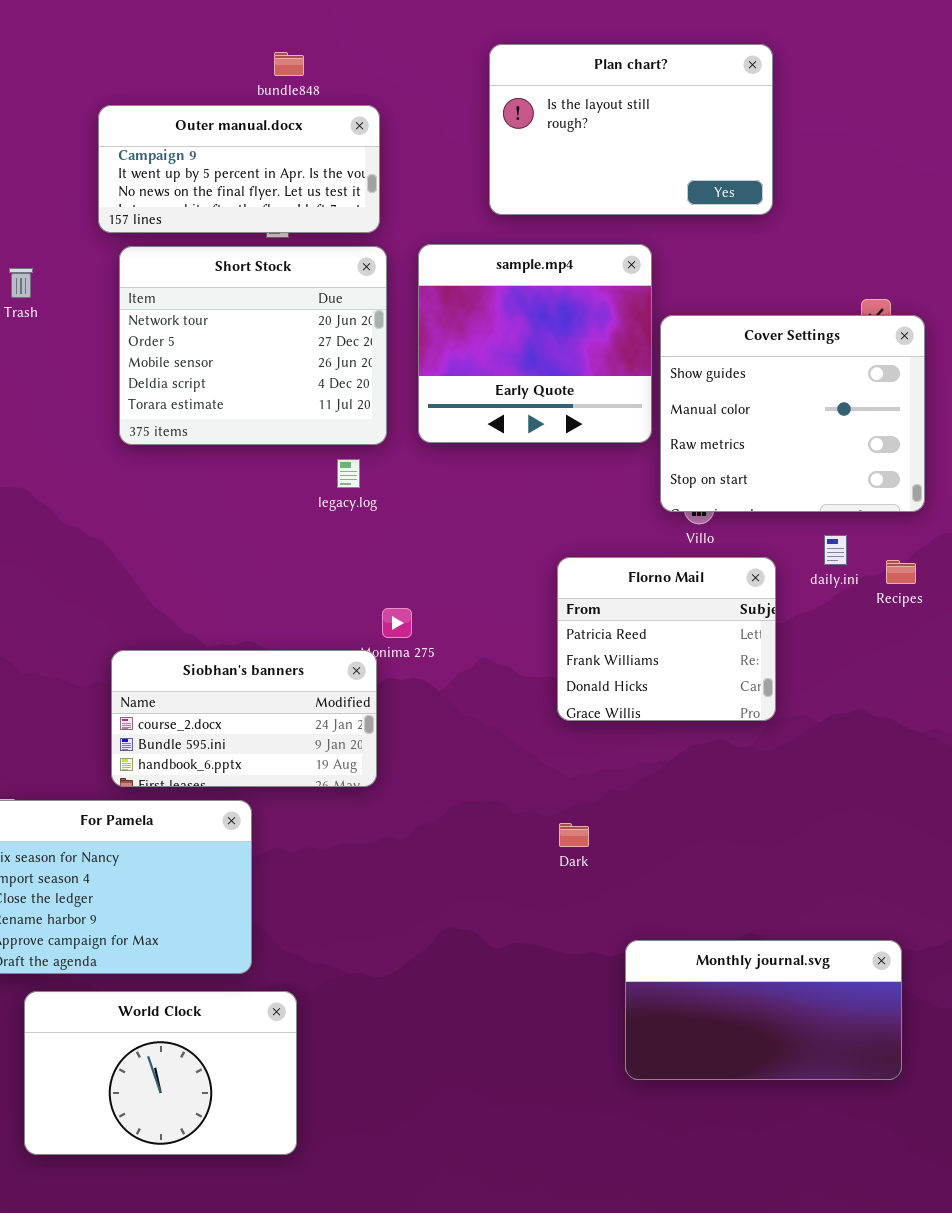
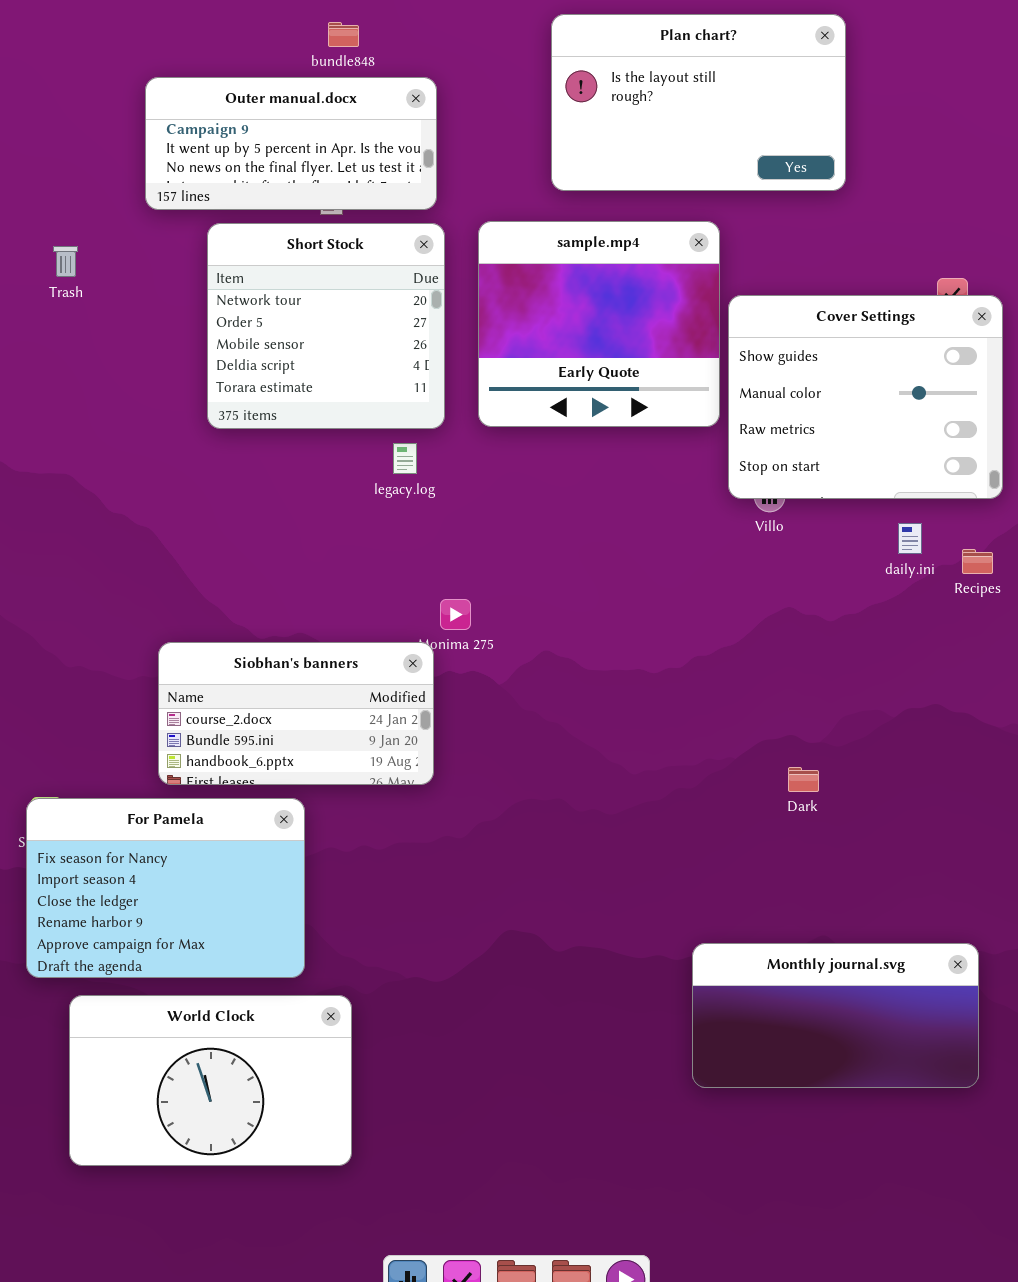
Short Stock: [119,246,387,445] -> [207,223,445,429], resized
Florno Mail: [557,557,776,721] -> none, closed
Dark: [559,823,589,847] -> [788,767,819,792], moved

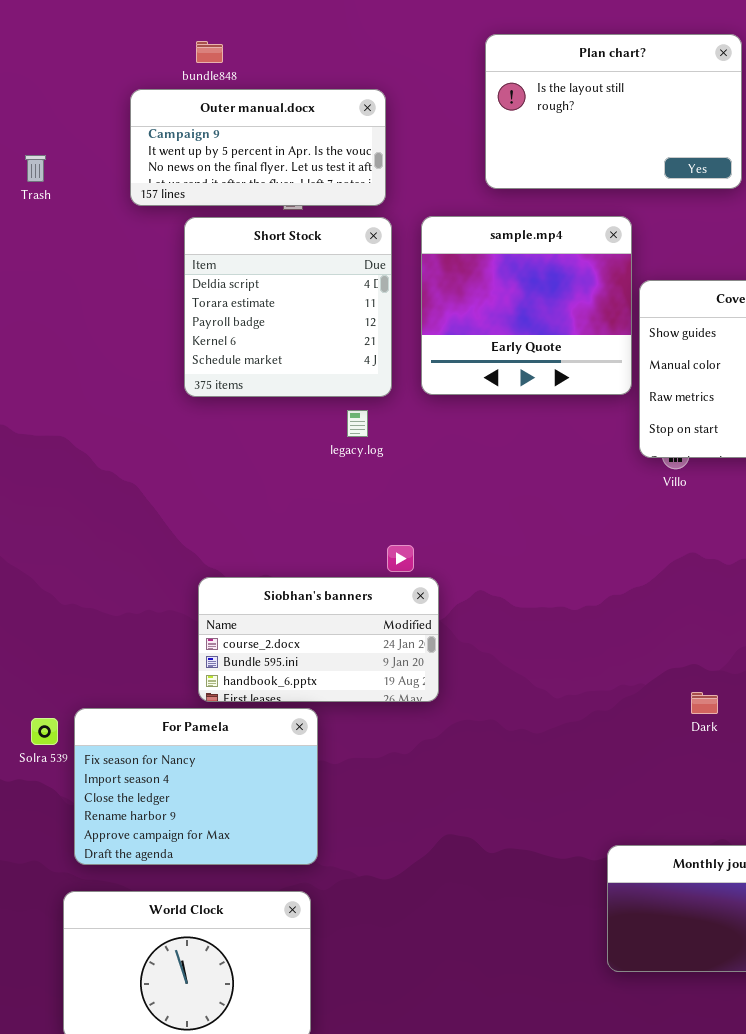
bundle848: [328,22,359,47] -> [196,41,223,63], moved
Short Stock: [207,223,445,429] -> [184,217,392,397], scrolled down 3 rows
Trash: [53,246,78,277] -> [25,155,46,182], moved
Siobhan's banners: [158,642,434,785] -> [198,577,439,702], moved
For Pamela: [26,798,305,978] -> [74,708,318,865], moved

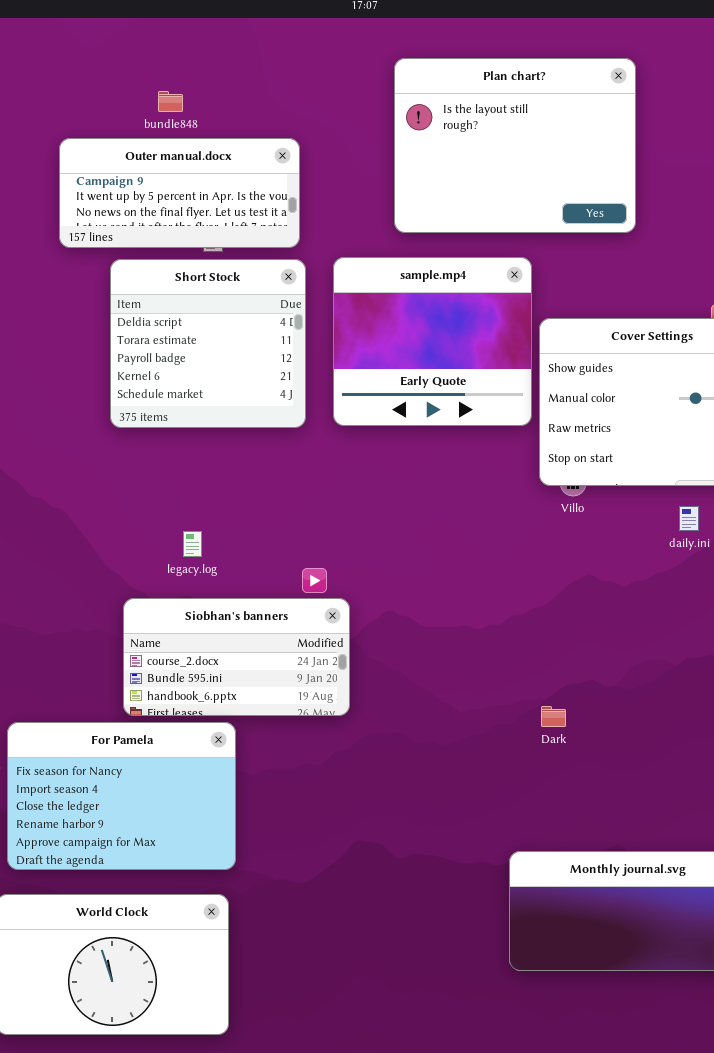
Plan chart?: [485,34,742,189] -> [394,58,636,233], resized
bundle848: [196,41,223,63] -> [158,91,183,112], moved
legacy.log: [347,410,368,437] -> [183,531,202,557], moved
Dark: [691,692,718,714] -> [541,706,566,727], moved

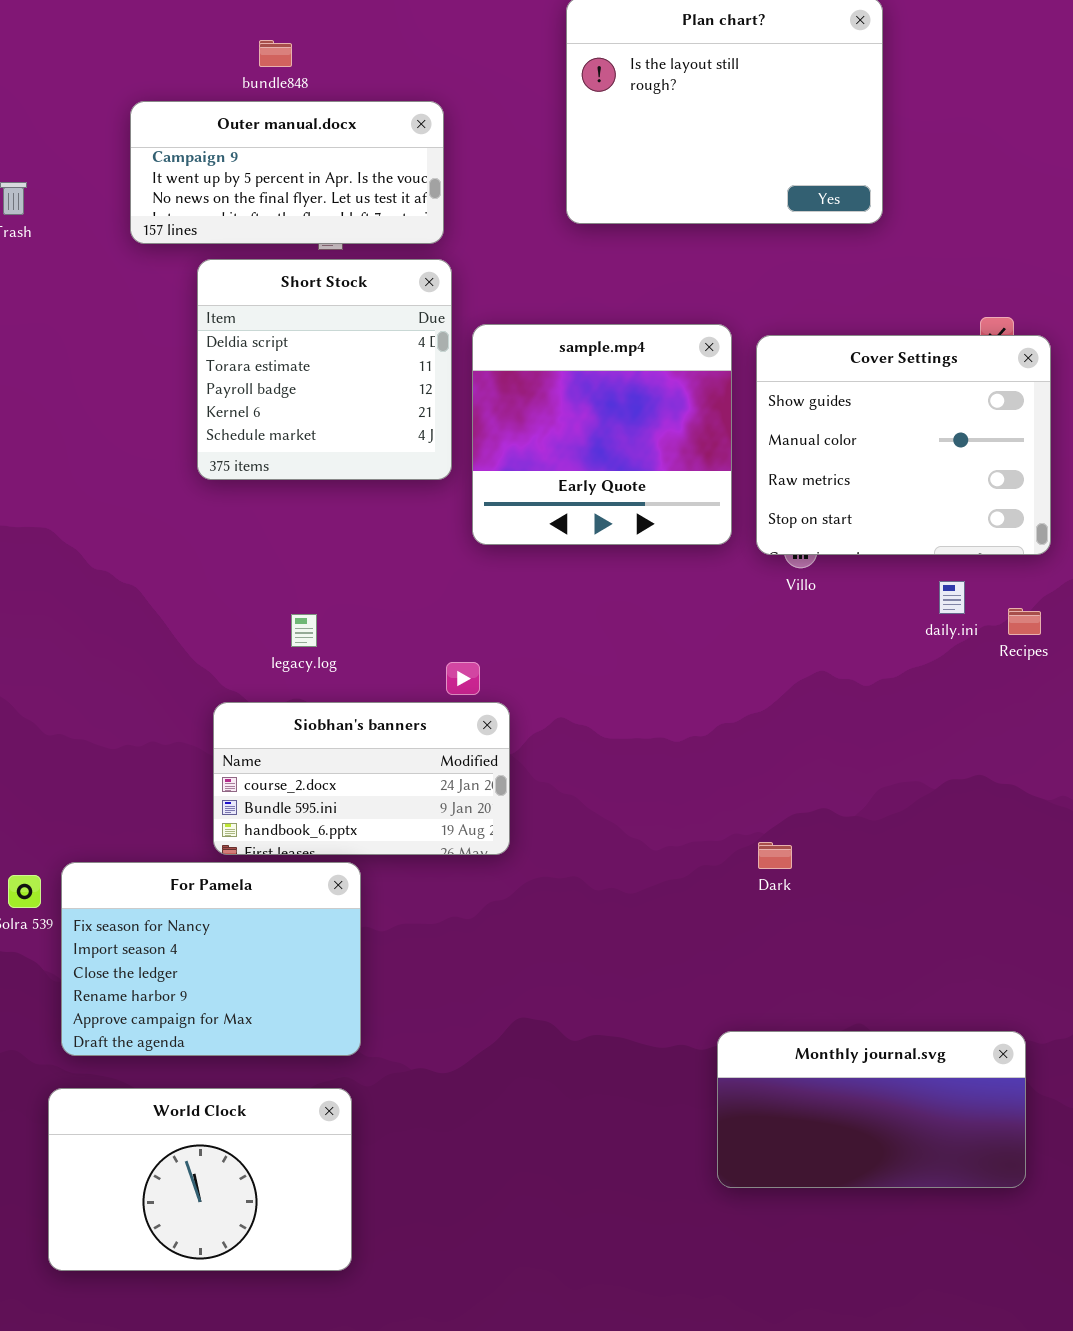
sample.mp4: [333,257,532,426] -> [472,324,732,545], moved

